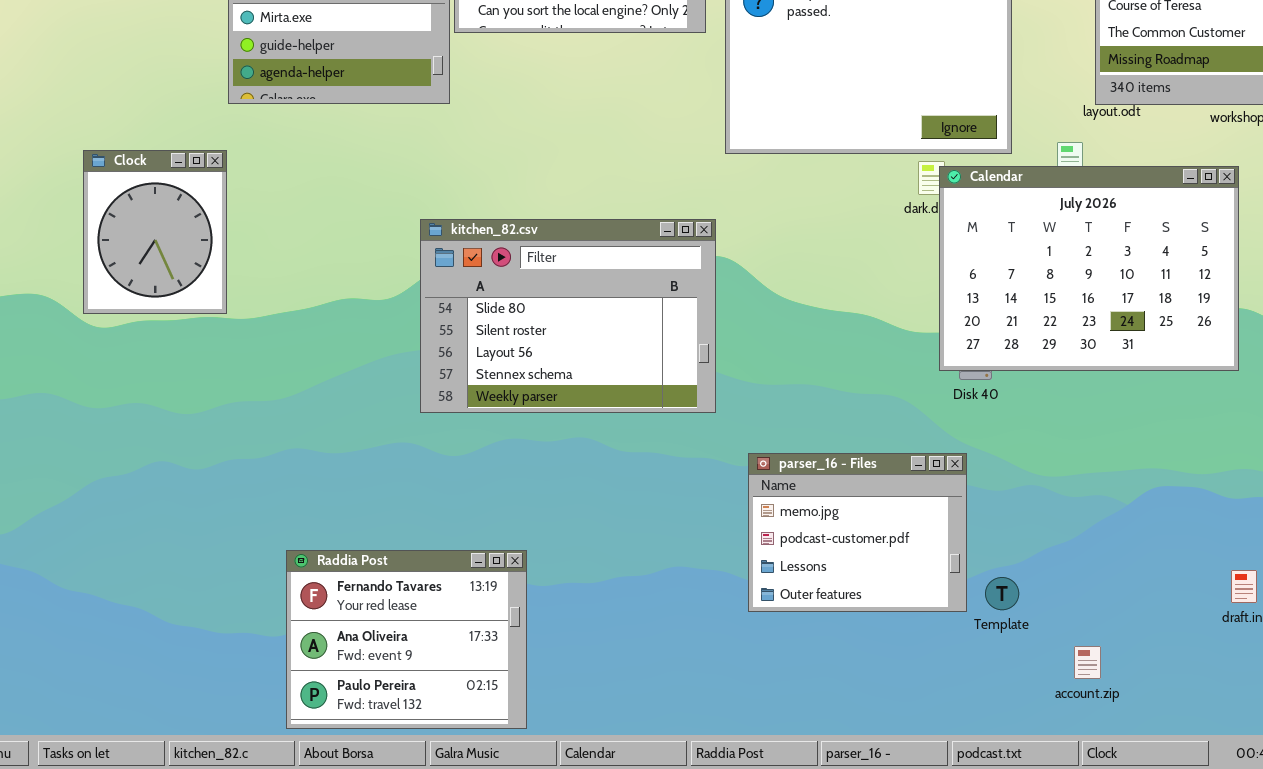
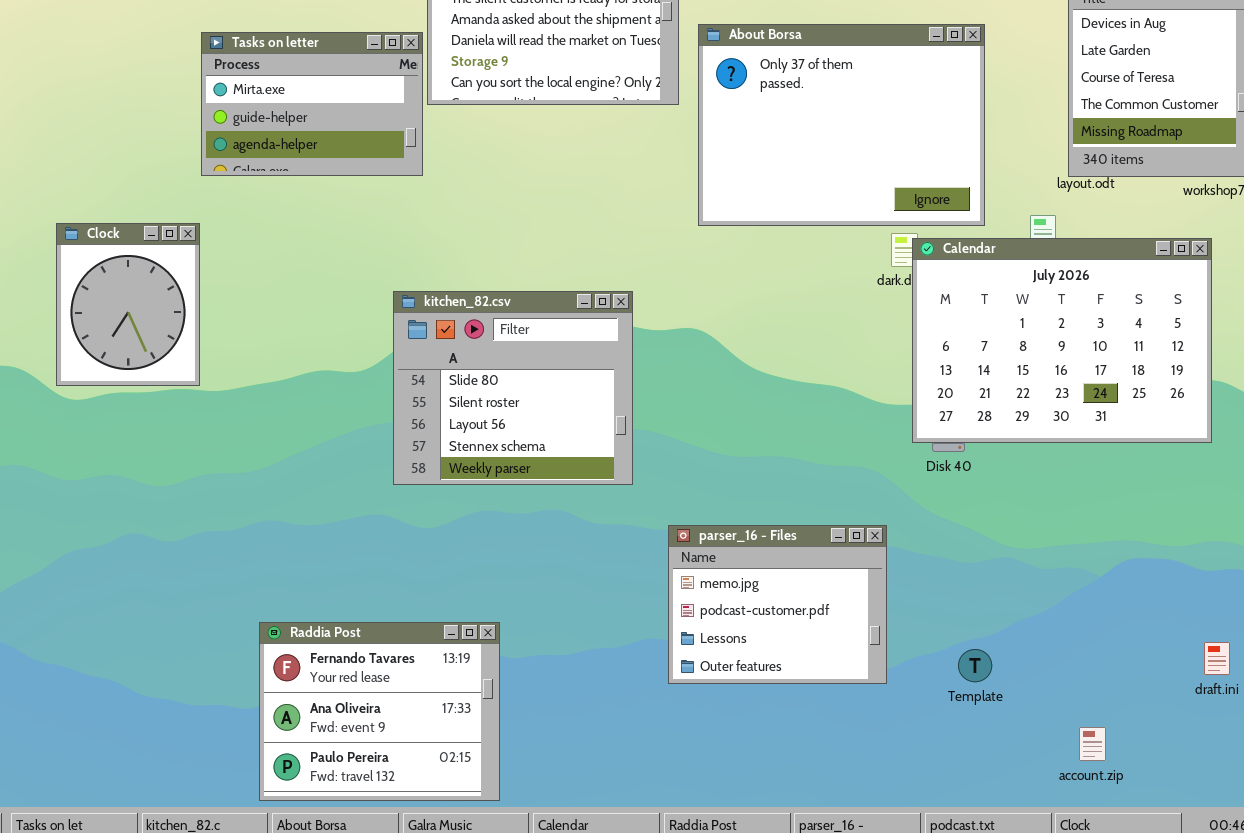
kitchen_82.csv: [420,219,716,413] -> [393,291,633,485], resized
parser_16 - Files: [748,453,967,612] -> [668,525,887,684], moved
account.zip: [1074,646,1101,679] -> [1079,727,1106,761], moved

